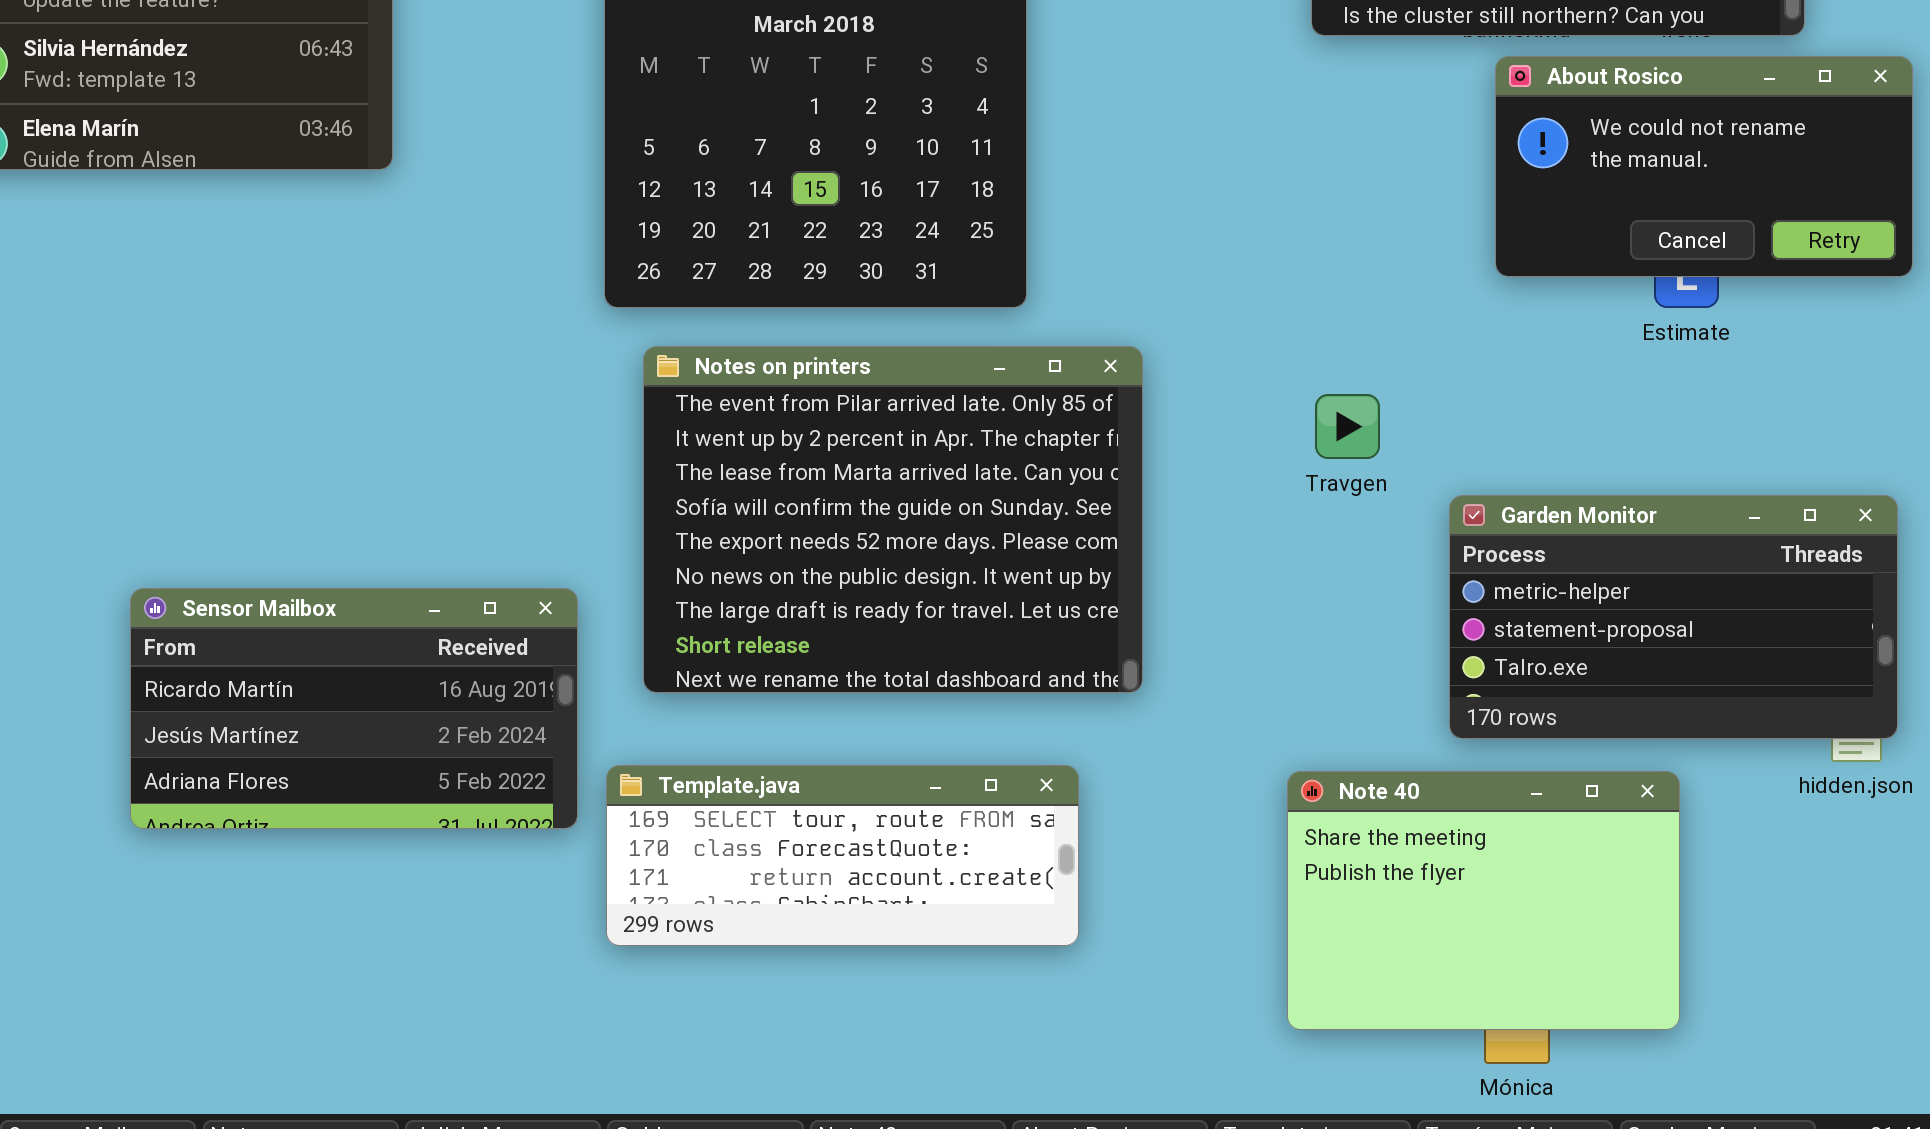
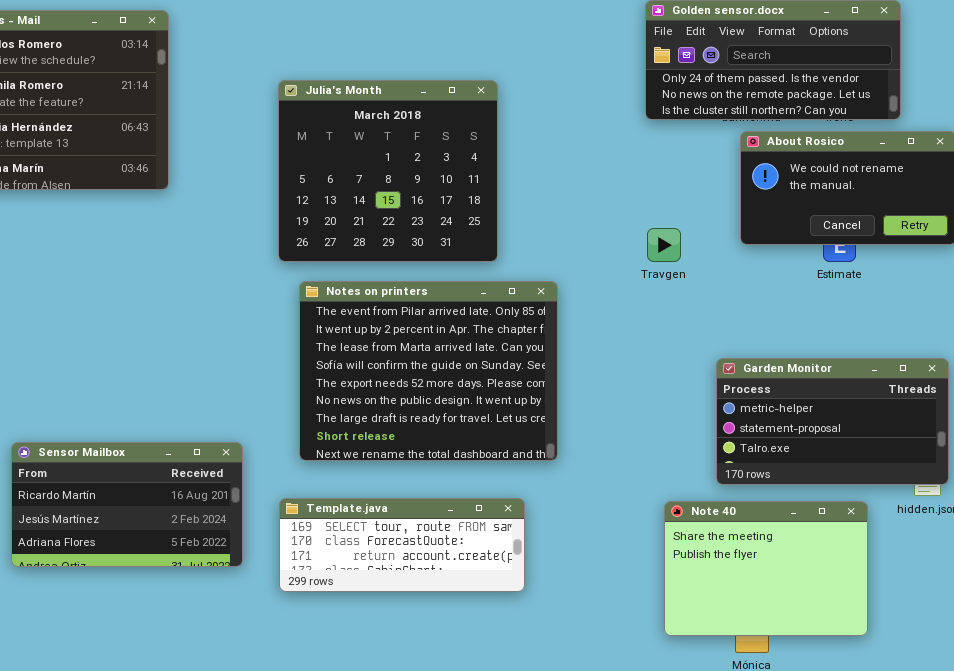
Travgen: [1315,394,1380,459] -> [647,228,681,262], moved
Sensor Mailbox: [130,588,578,829] -> [11,442,243,567], moved
Note 40: [1287,771,1680,1030] -> [664,501,868,636], moved

